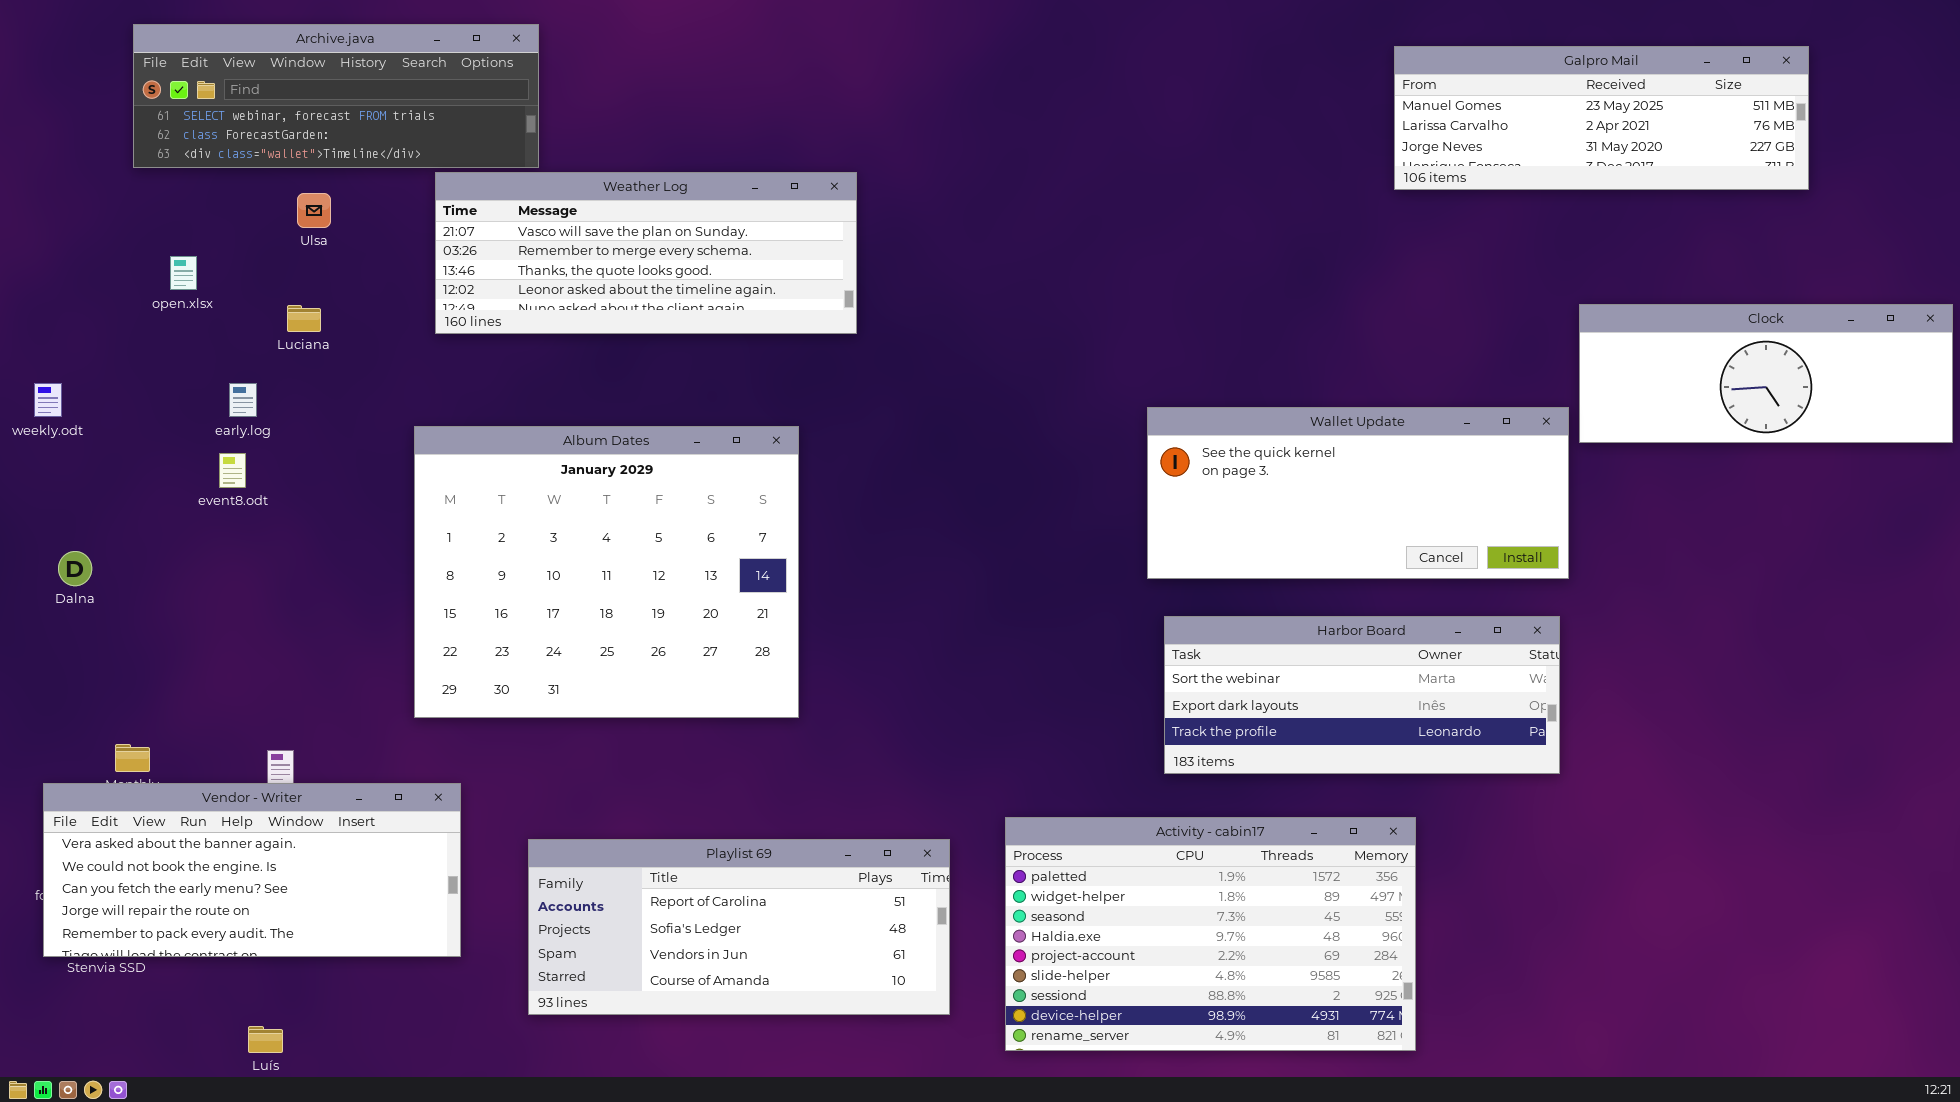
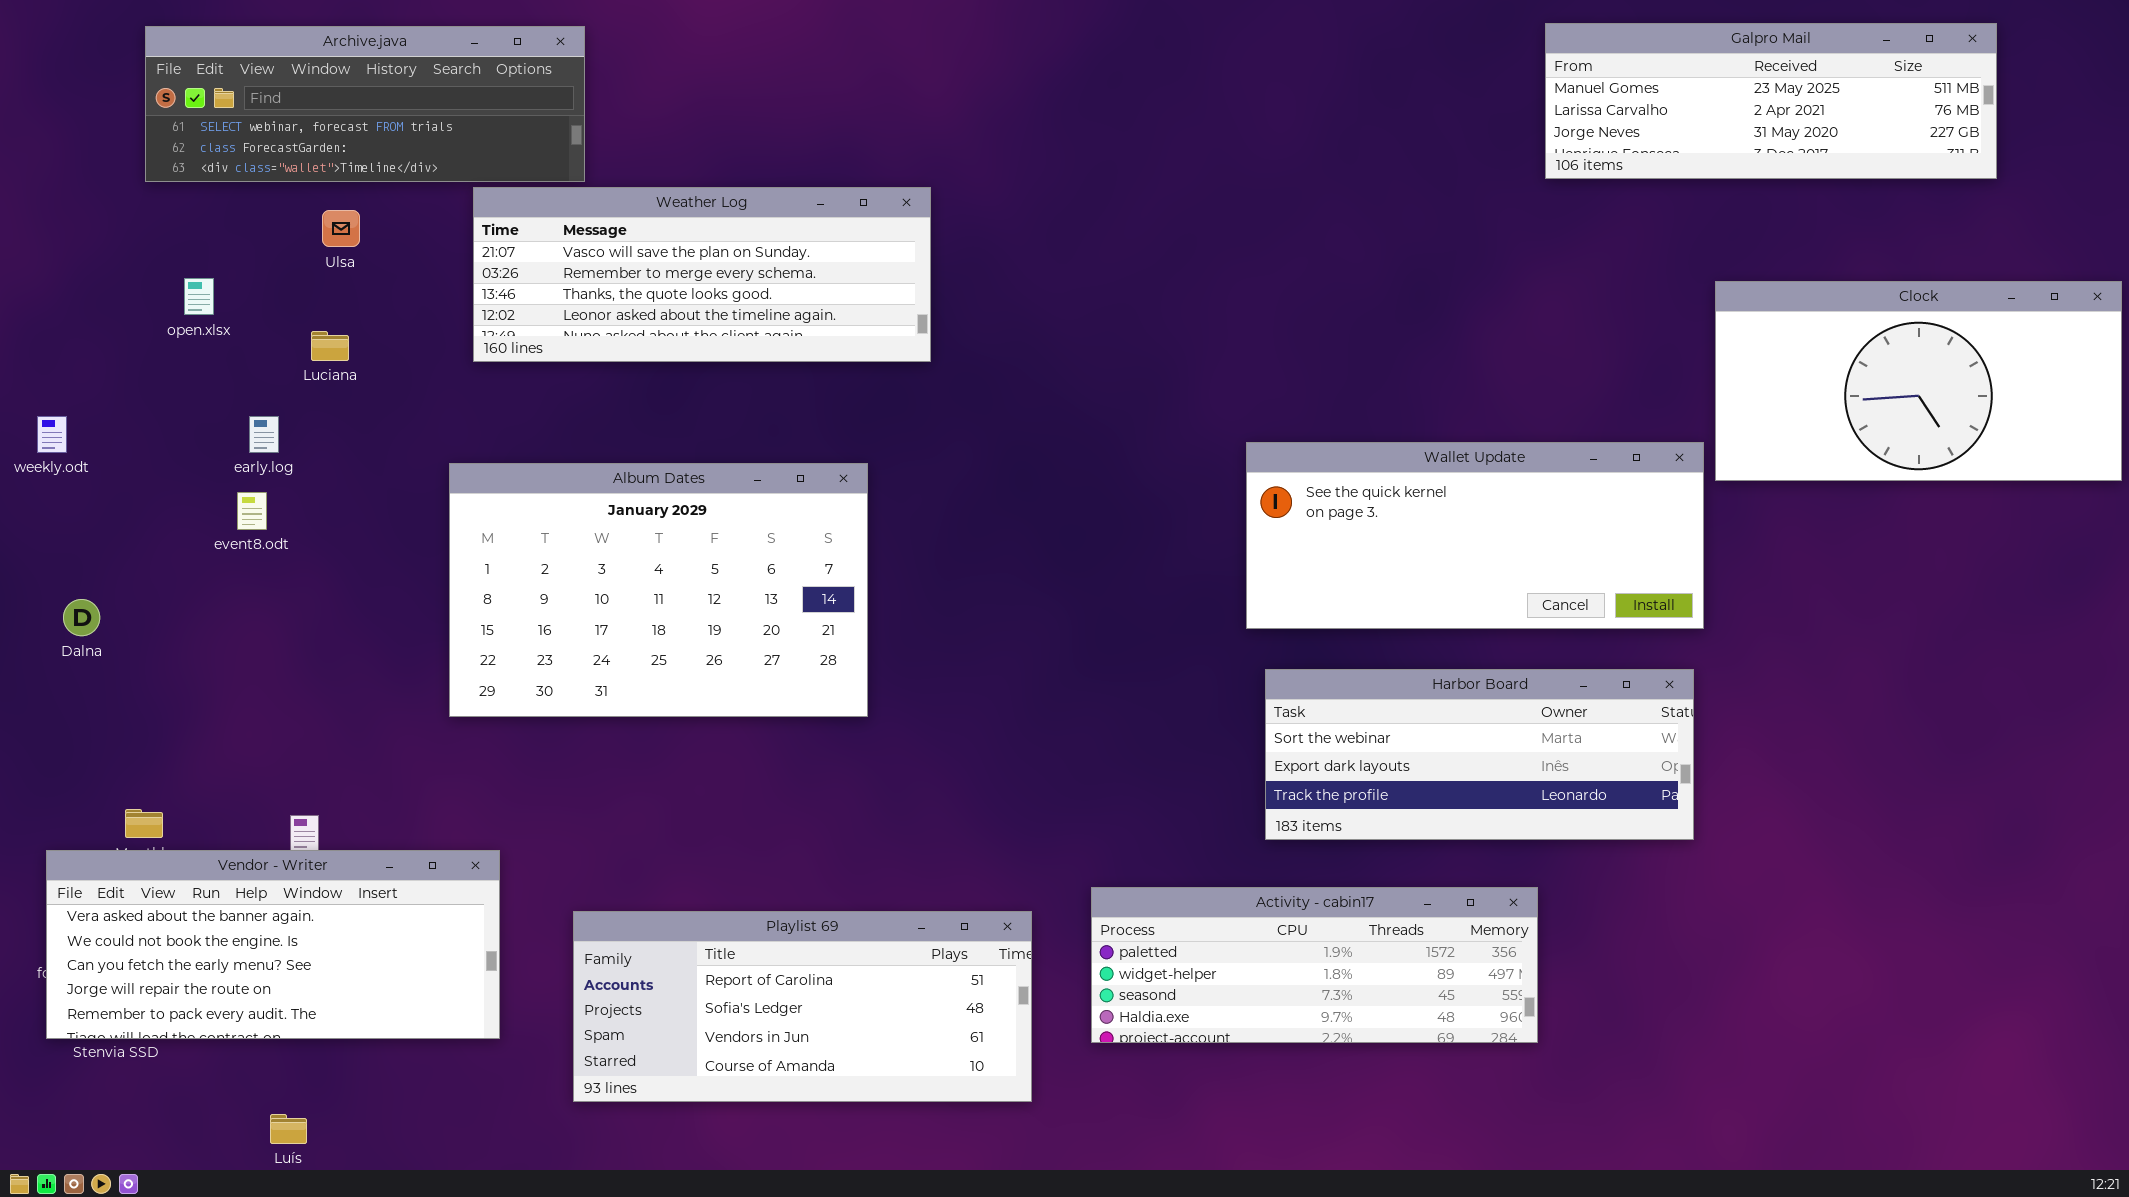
Galpro Mail: [1394,46,1809,190] -> [1545,23,1997,179], moved
Clock: [1579,304,1953,443] -> [1715,281,2122,481], resized
Album Dates: [414,426,799,718] -> [449,463,868,717], resized
Activity - cabin17: [1005,817,1416,1051] -> [1091,887,1538,1043], resized

